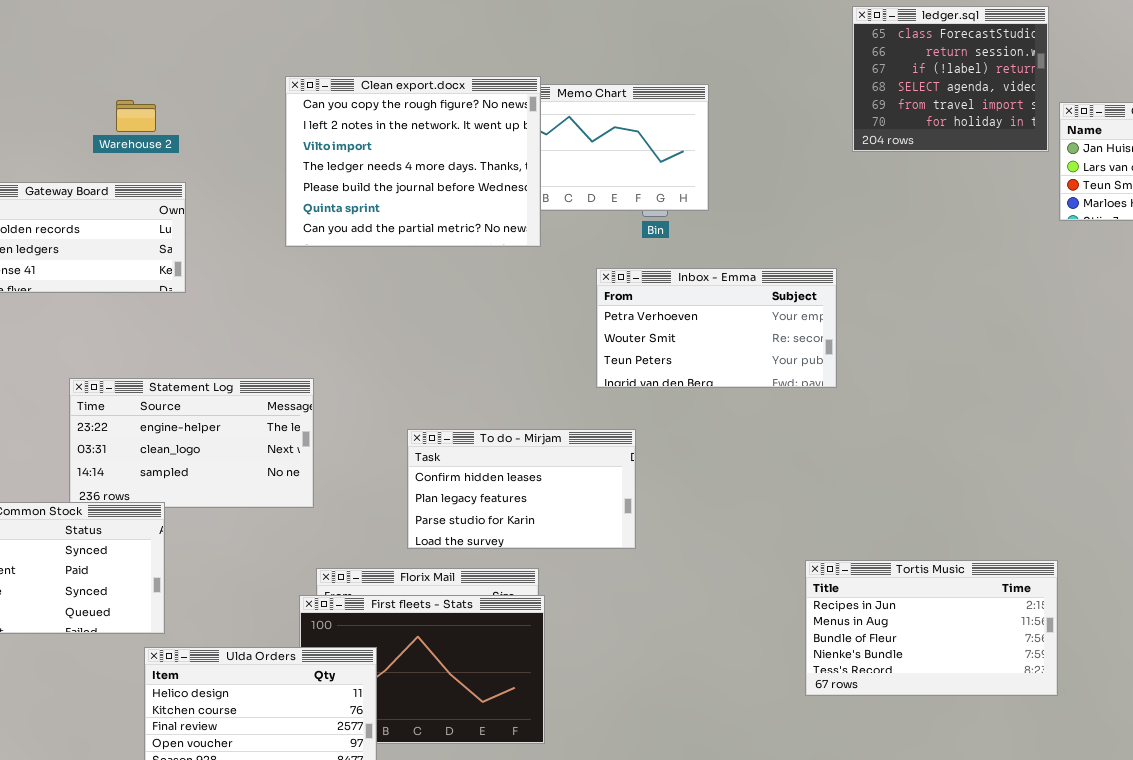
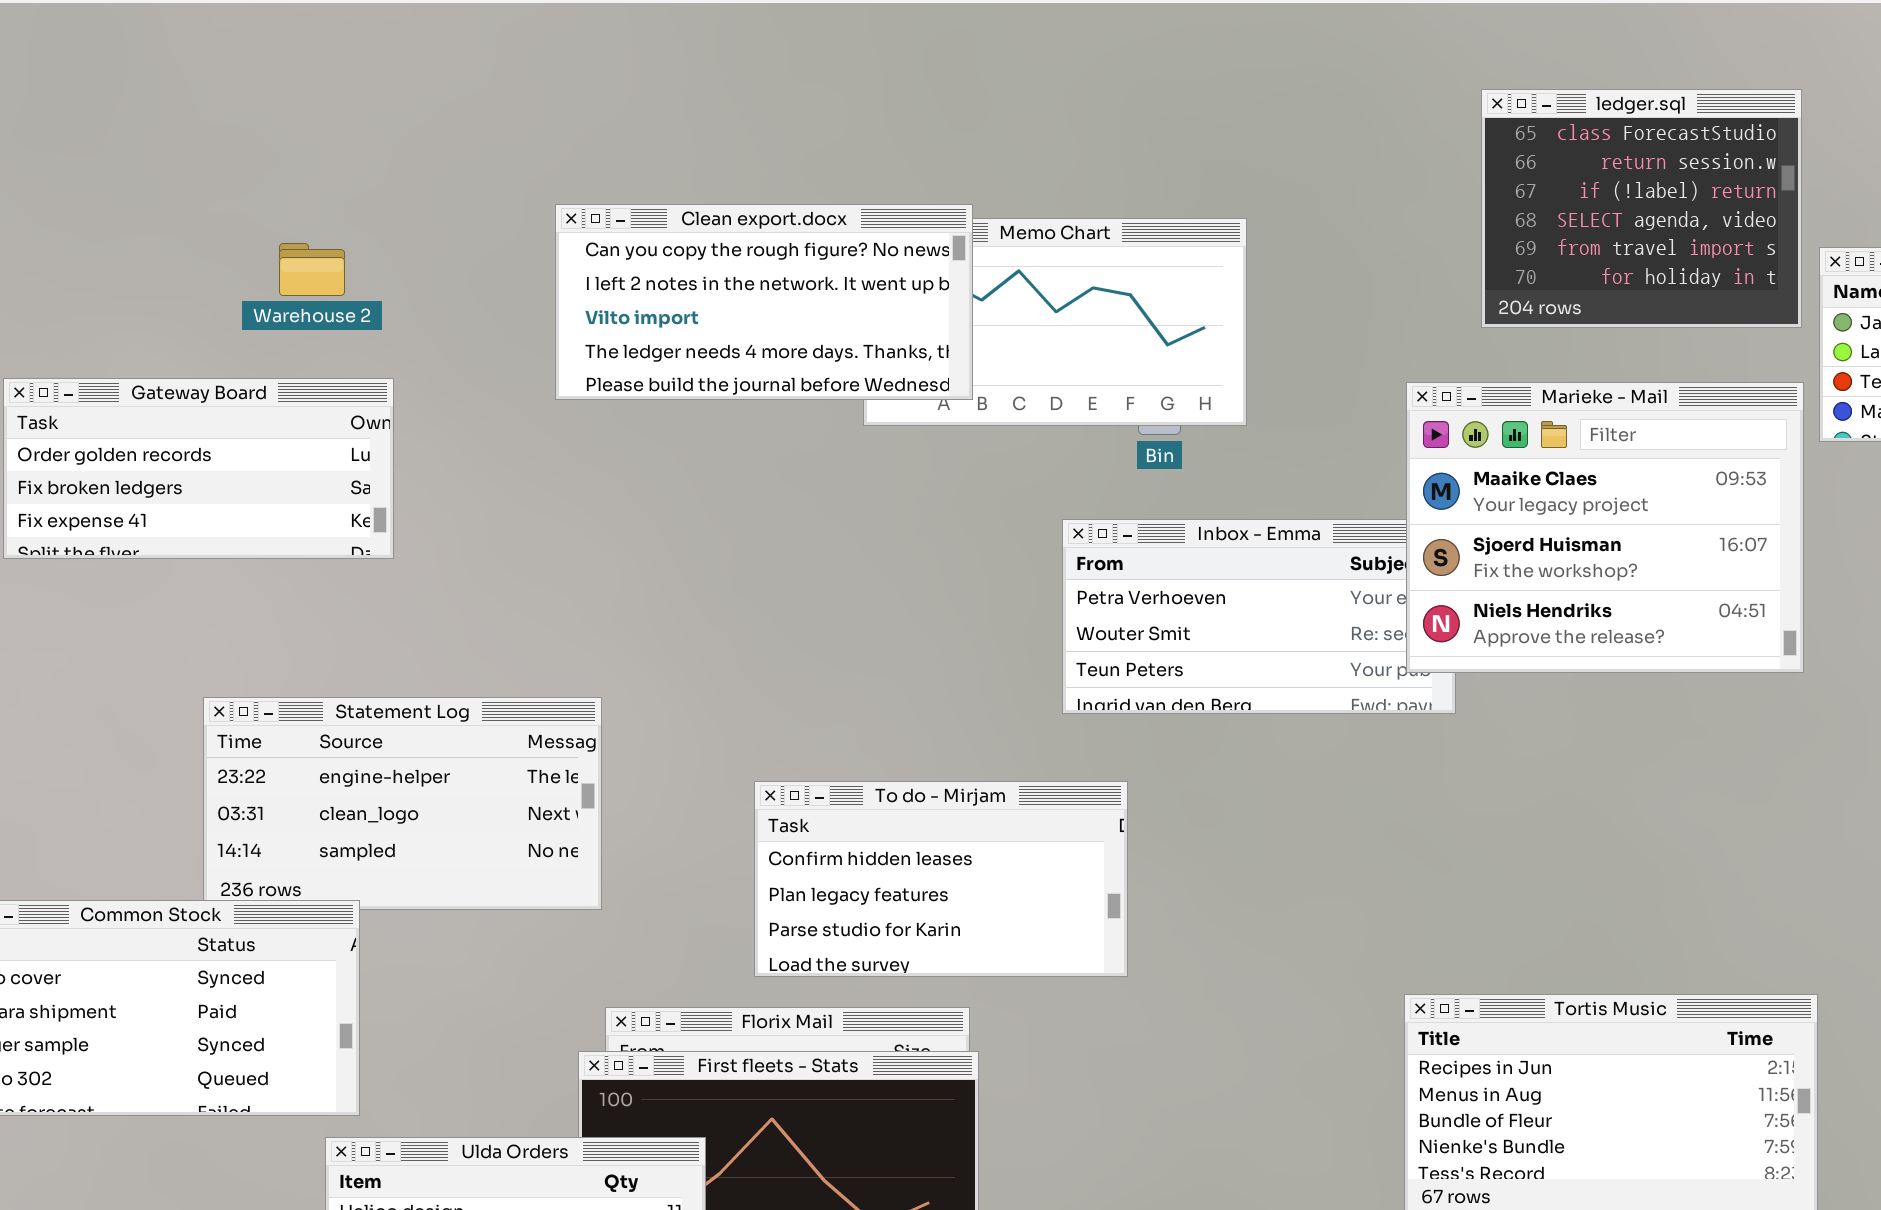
Clean export.docx: [285,76,541,247] -> [555,204,973,400], resized
Marieke - Mail: none -> [1406,382,1804,673], opened

